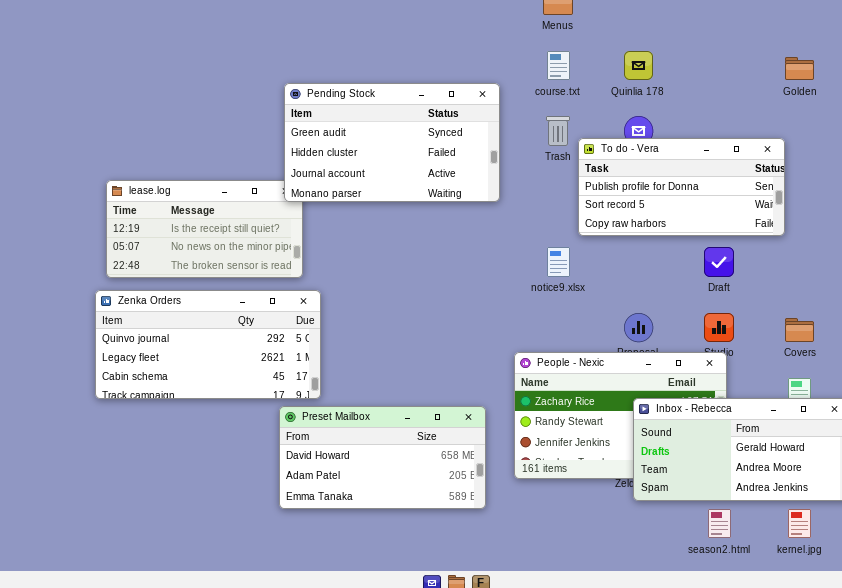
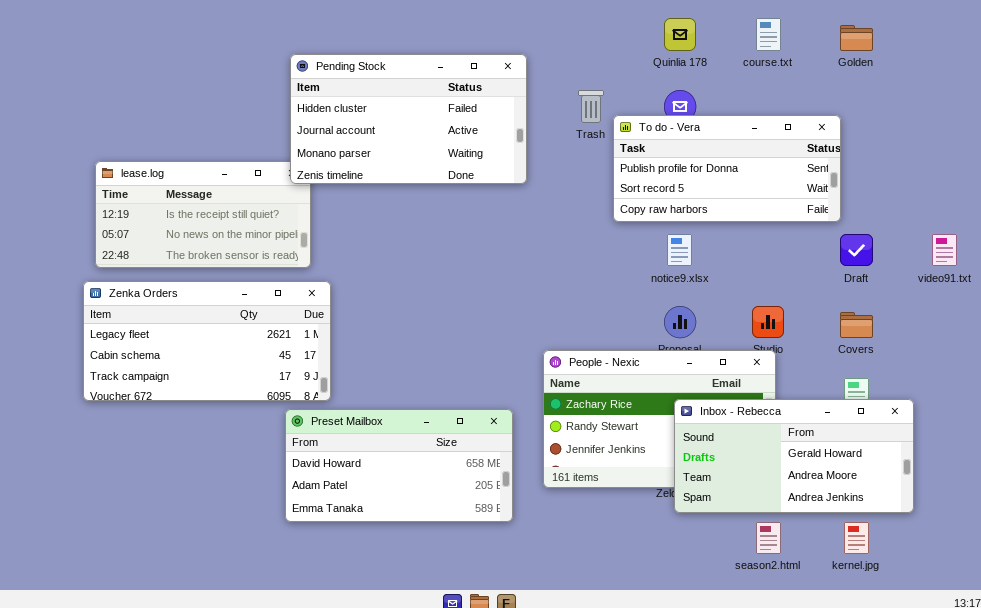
course.txt: [547,51,570,80] -> [756,18,781,51], moved
Pending Stock: [284,83,500,202] -> [290,54,527,184], scrolled down 1 row
notice9.xlsx: [547,247,570,277] -> [667,234,692,266], moved
Draft: [704,247,734,277] -> [840,234,873,266], moved
Zenka Orders: [95,290,321,399] -> [83,281,331,401], scrolled down 1 row

